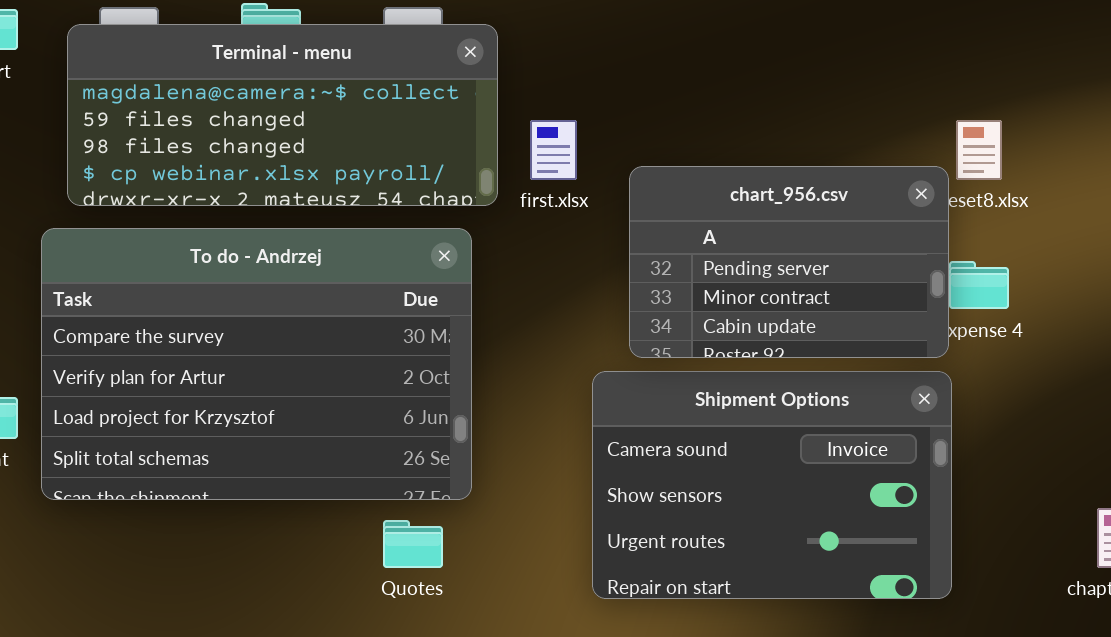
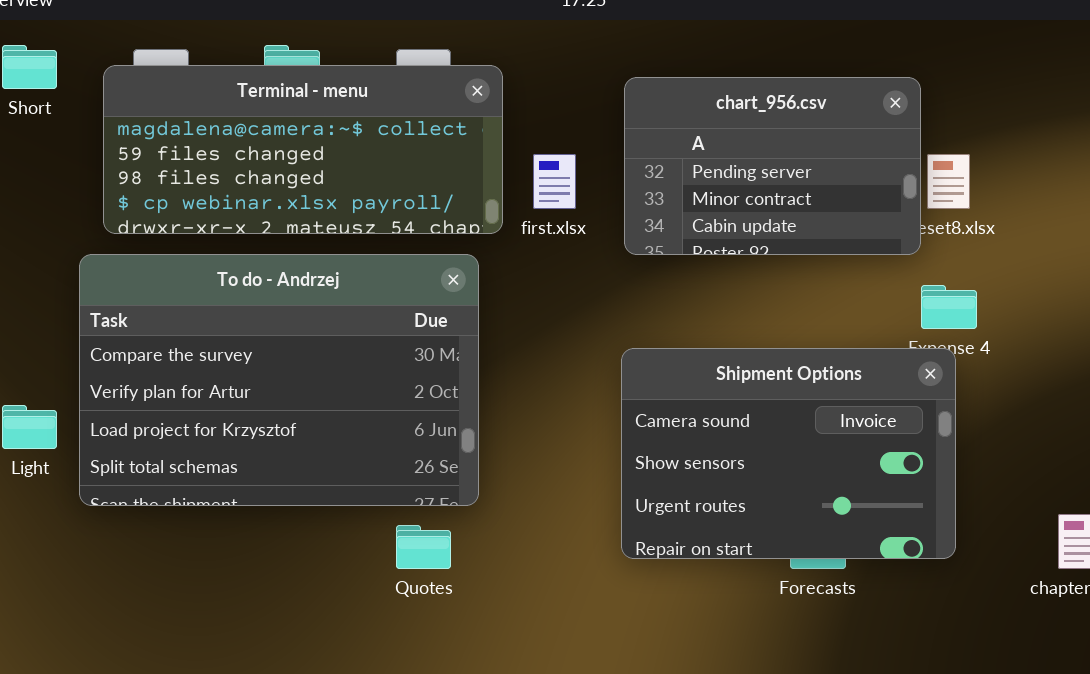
chart_956.csv: [629,166,949,358] -> [624,77,921,255], moved
Shipment Options: [592,371,952,599] -> [621,348,956,559], moved

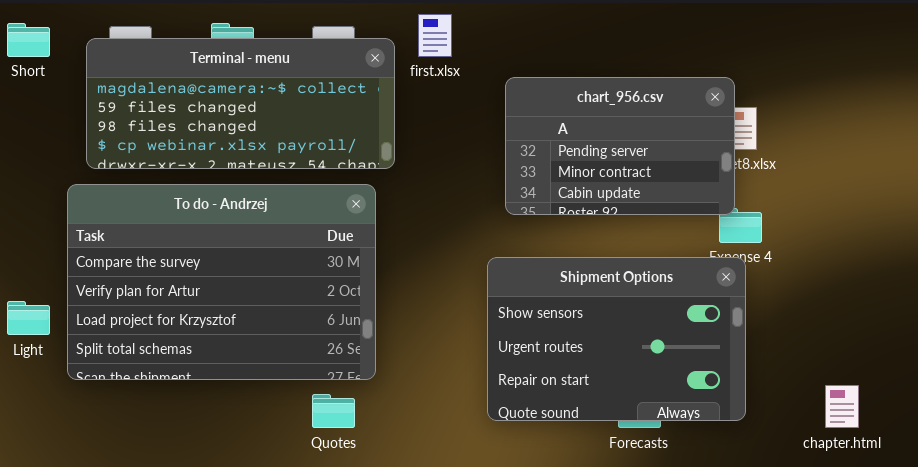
chart_956.csv: [624,77,921,255] -> [505,77,735,215], moved
first.xlsx: [533,154,576,209] -> [418,14,452,57], moved
Shipment Options: [621,348,956,559] -> [487,257,746,421], scrolled down 1 row

